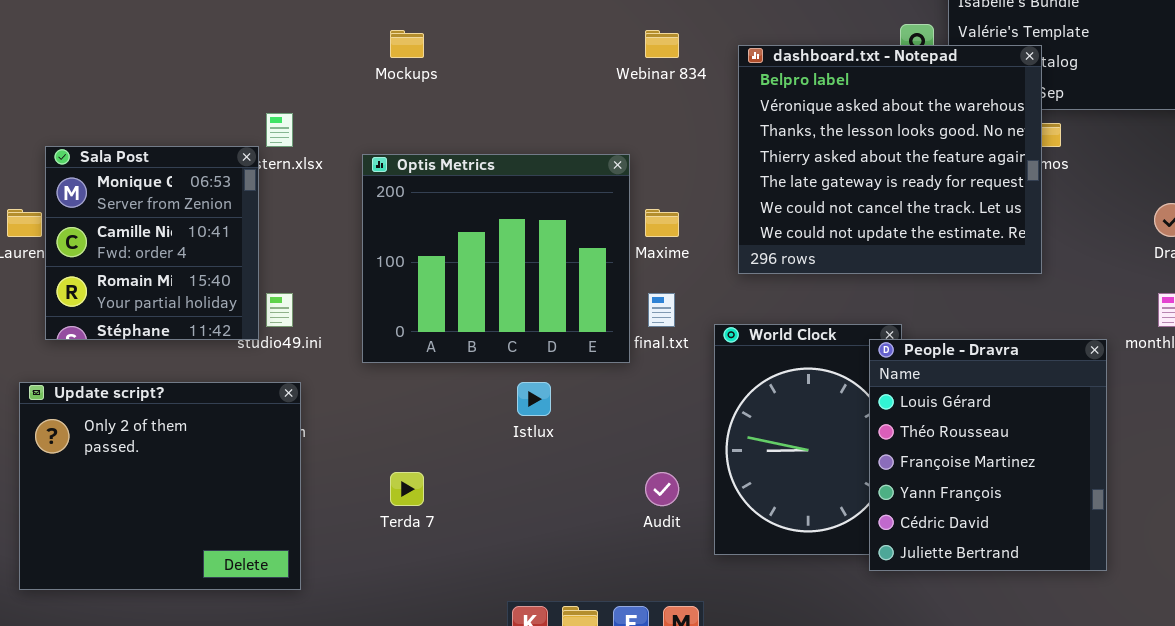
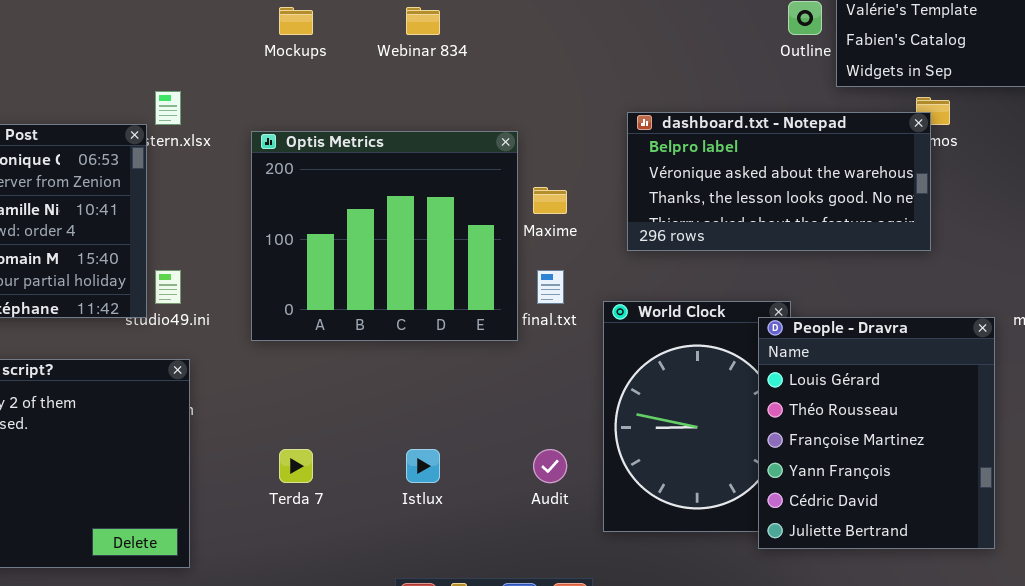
Webinar 834: [645,30,679,58] -> [406,7,440,35], moved
dashboard.txt - Notepad: [738,45,1042,274] -> [627,112,931,251], resized
Istlux: [517,382,551,416] -> [406,449,440,483], moved

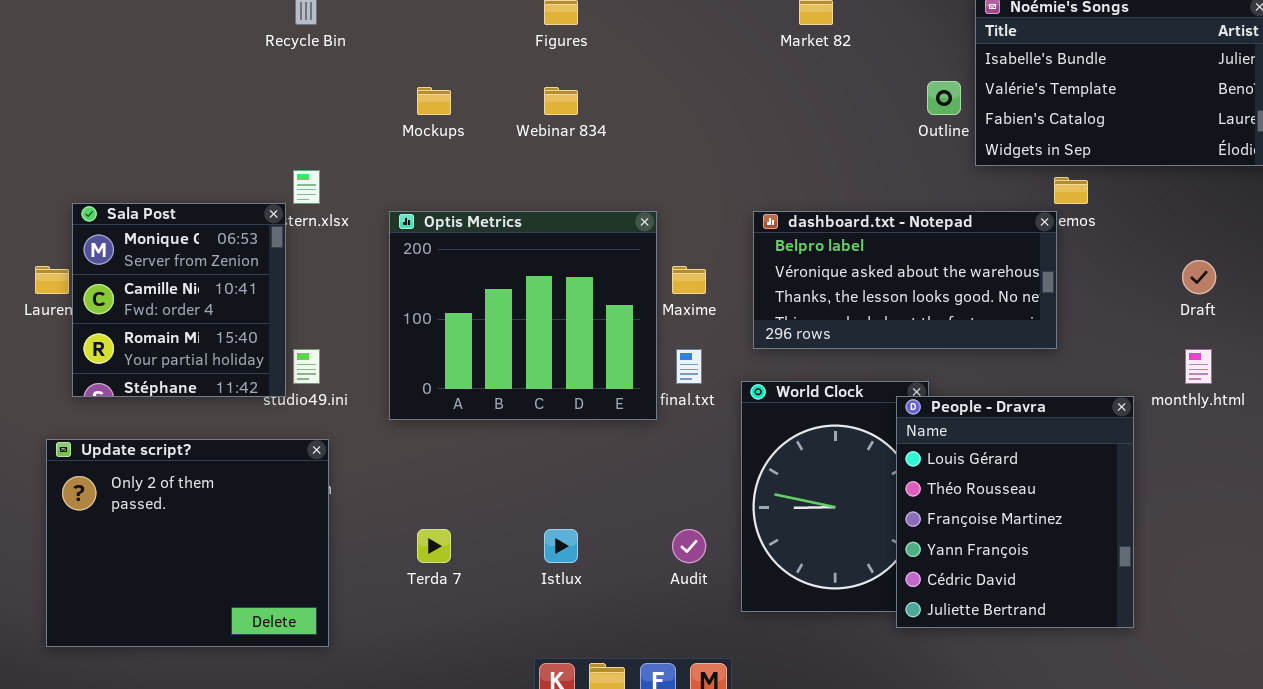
dashboard.txt - Notepad: [627,112,931,251] -> [753,211,1057,349], moved

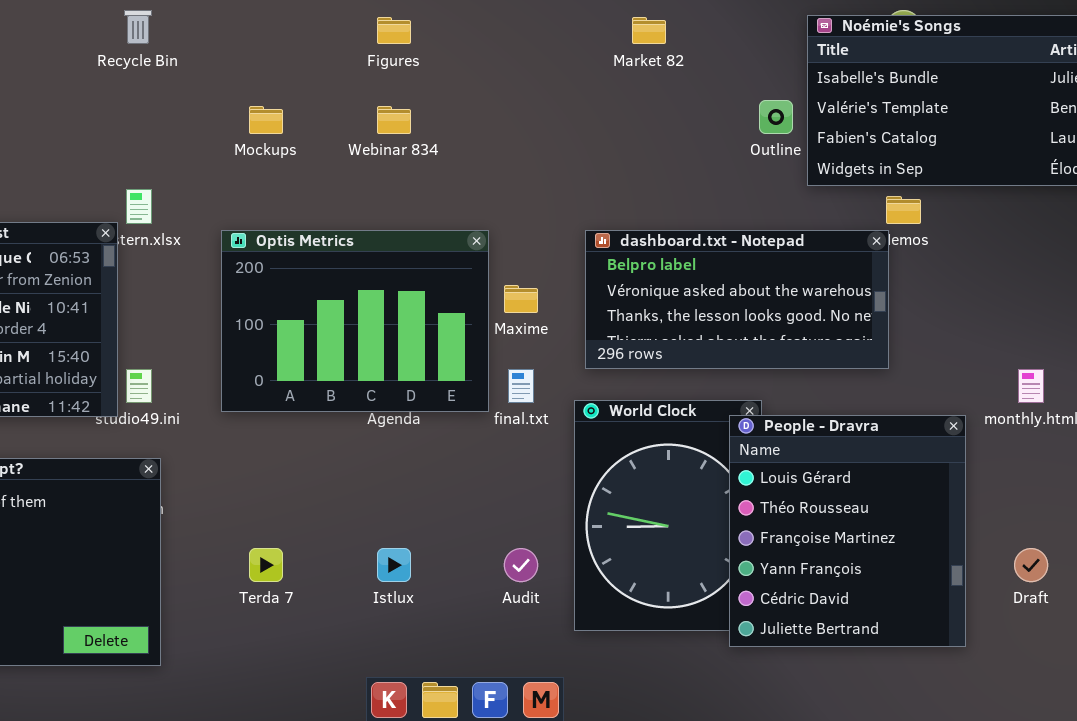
Optis Metrics: [389,211,657,420] -> [221,230,489,412], resized
Draft: [1182,260,1216,294] -> [1014,548,1048,582], moved

